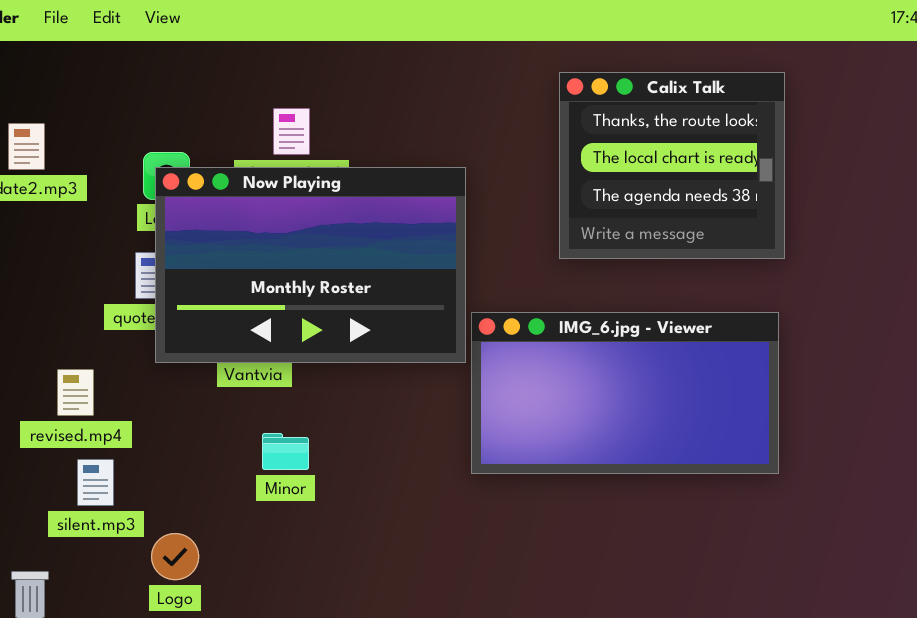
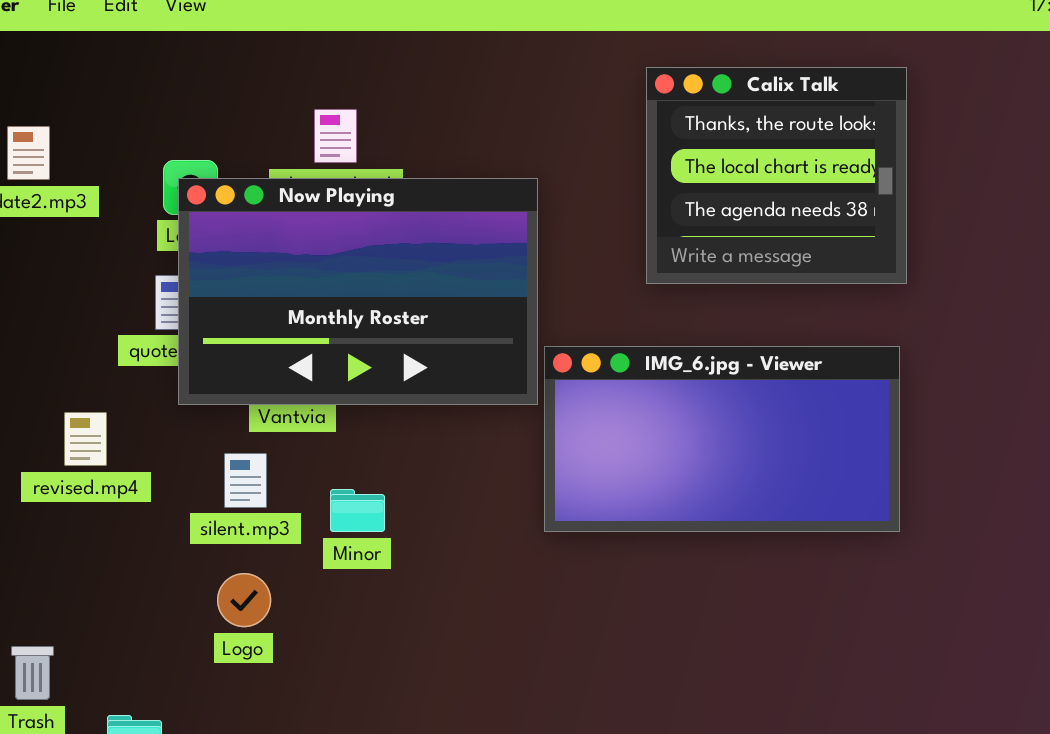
Minor: [262,433,309,470] -> [330,489,385,532], moved
silent.mp3: [77,459,114,506] -> [224,453,267,508], moved
Logo: [151,533,199,580] -> [217,573,271,627], moved

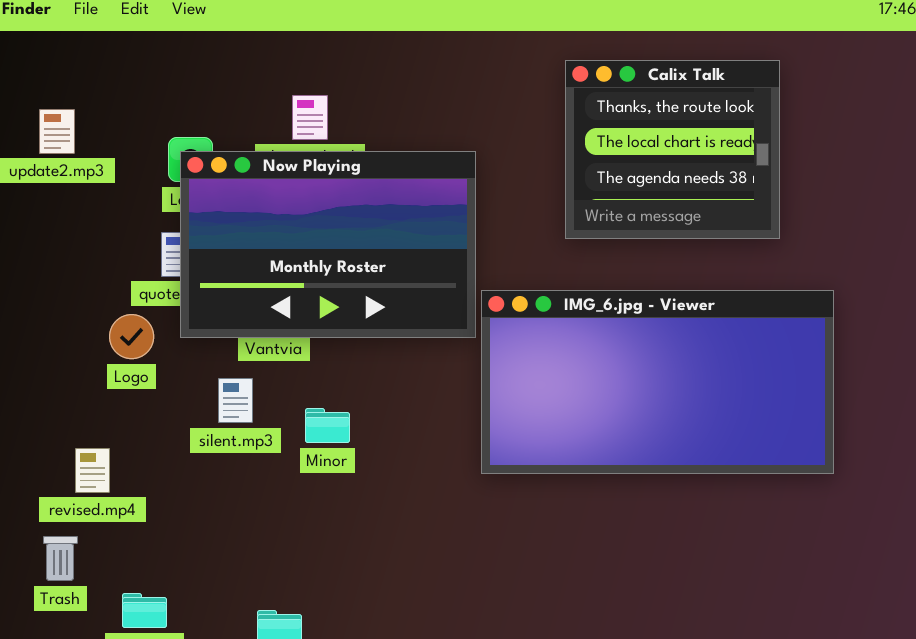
IMG_6.jpg - Viewer: [544,346,900,532] -> [481,290,834,474], resized
revised.mp4: [64,412,107,466] -> [75,448,110,493], moved
Logo: [217,573,271,627] -> [109,314,154,359], moved

